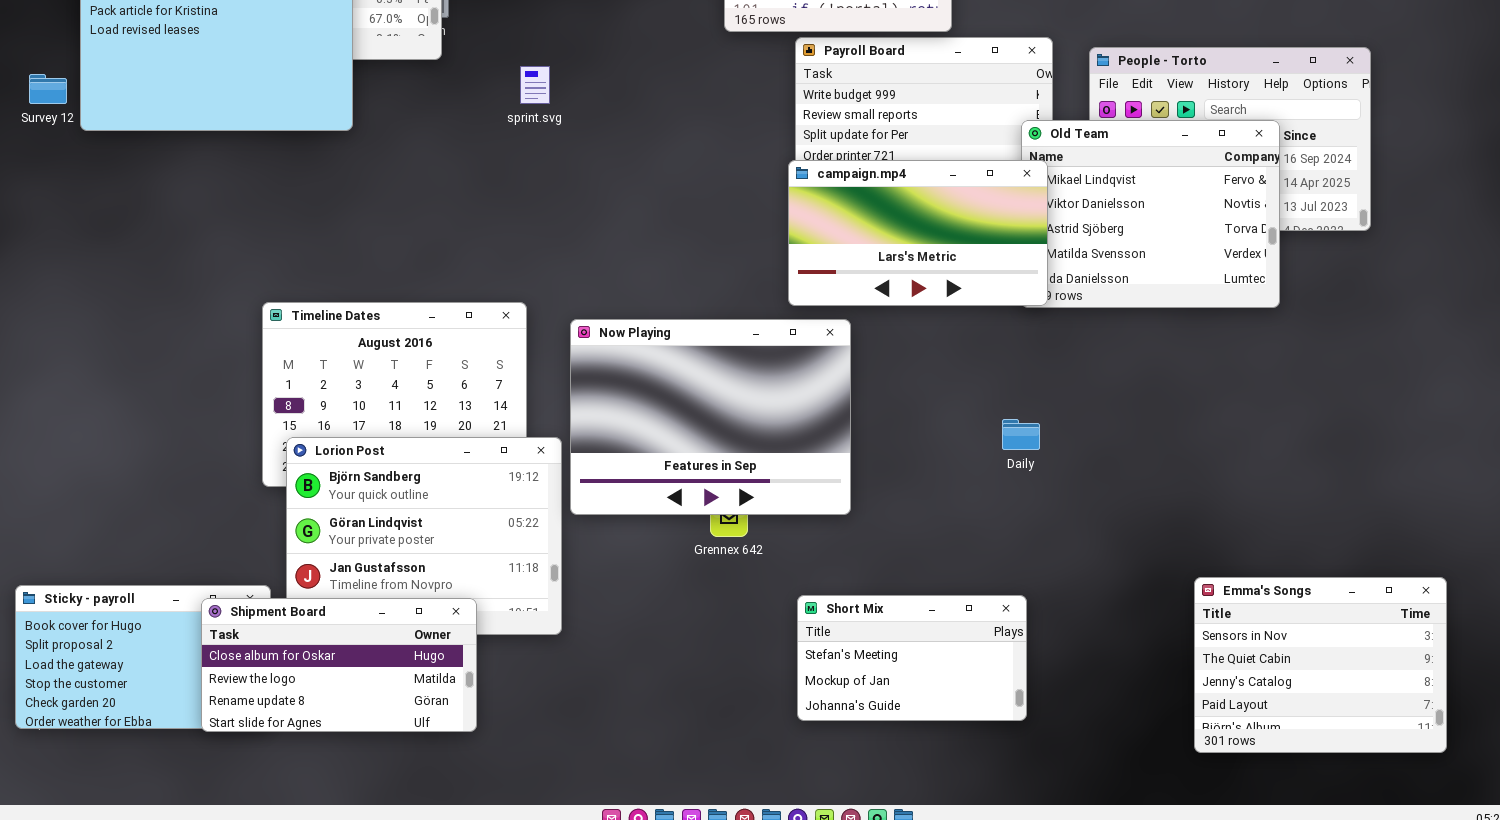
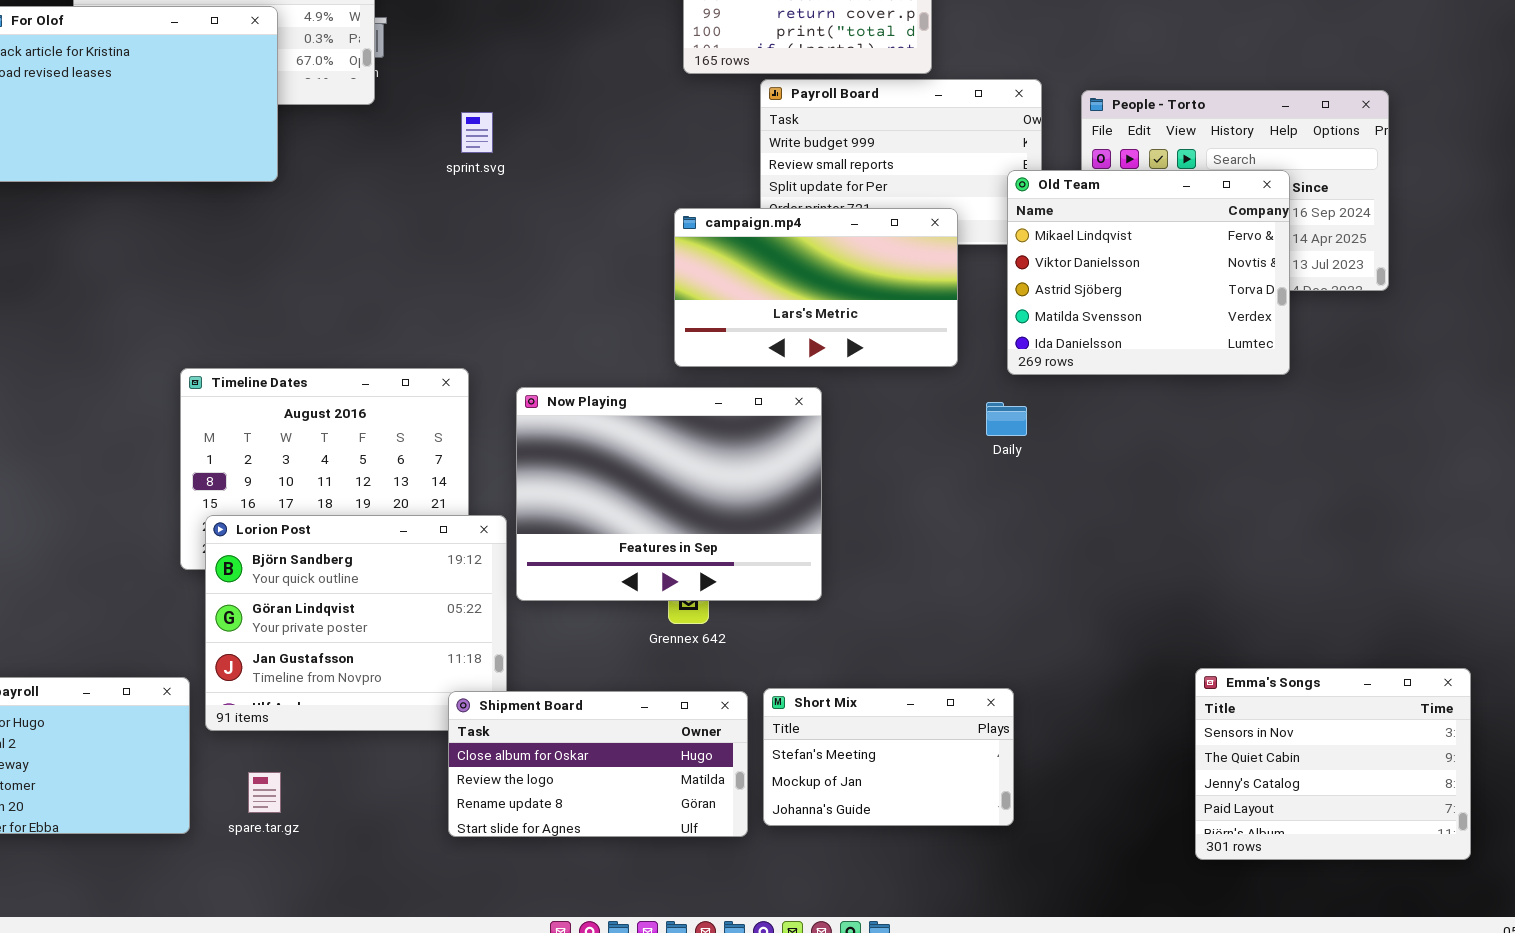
campaign.mp4: [788,160,1048,306] -> [674,208,958,367], moved
Daily: [1002,419,1040,450] -> [986,402,1027,436], moved
Shipment Board: [201,598,477,732] -> [448,691,748,837], moved

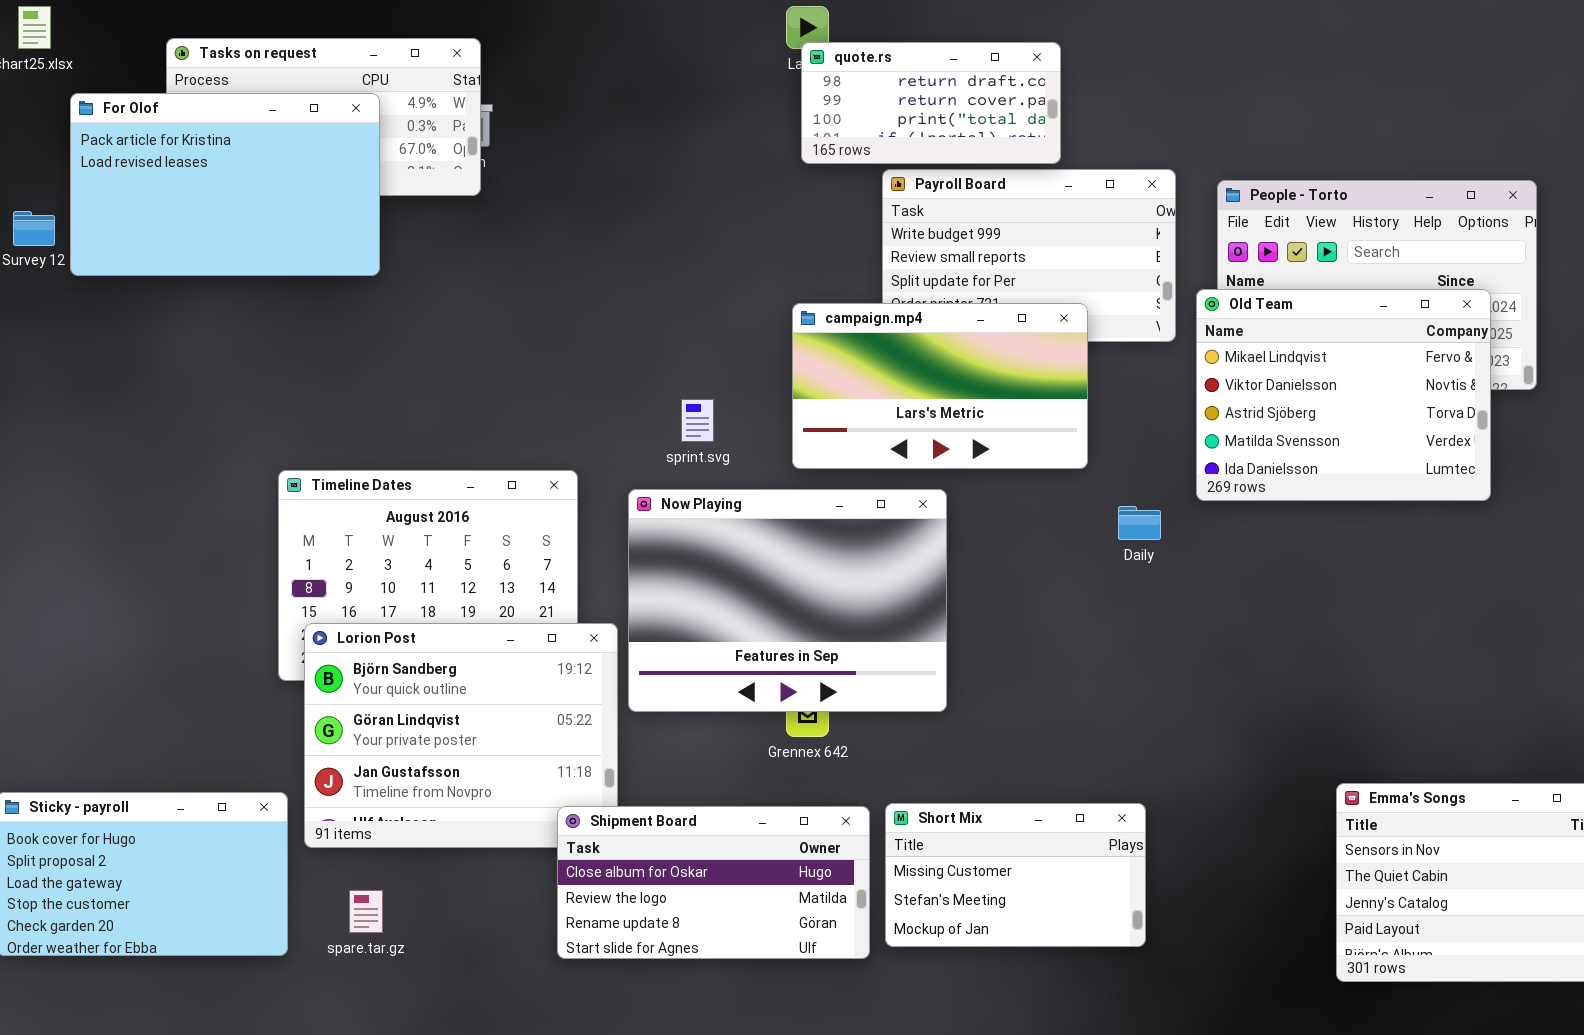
sprint.svg: [461,112,493,153] -> [681,399,714,442], moved
Old Team: [1007,170,1290,375] -> [1196,289,1491,501], moved
Short Mix: [763,688,1014,826] -> [885,803,1146,947], scrolled up 1 row

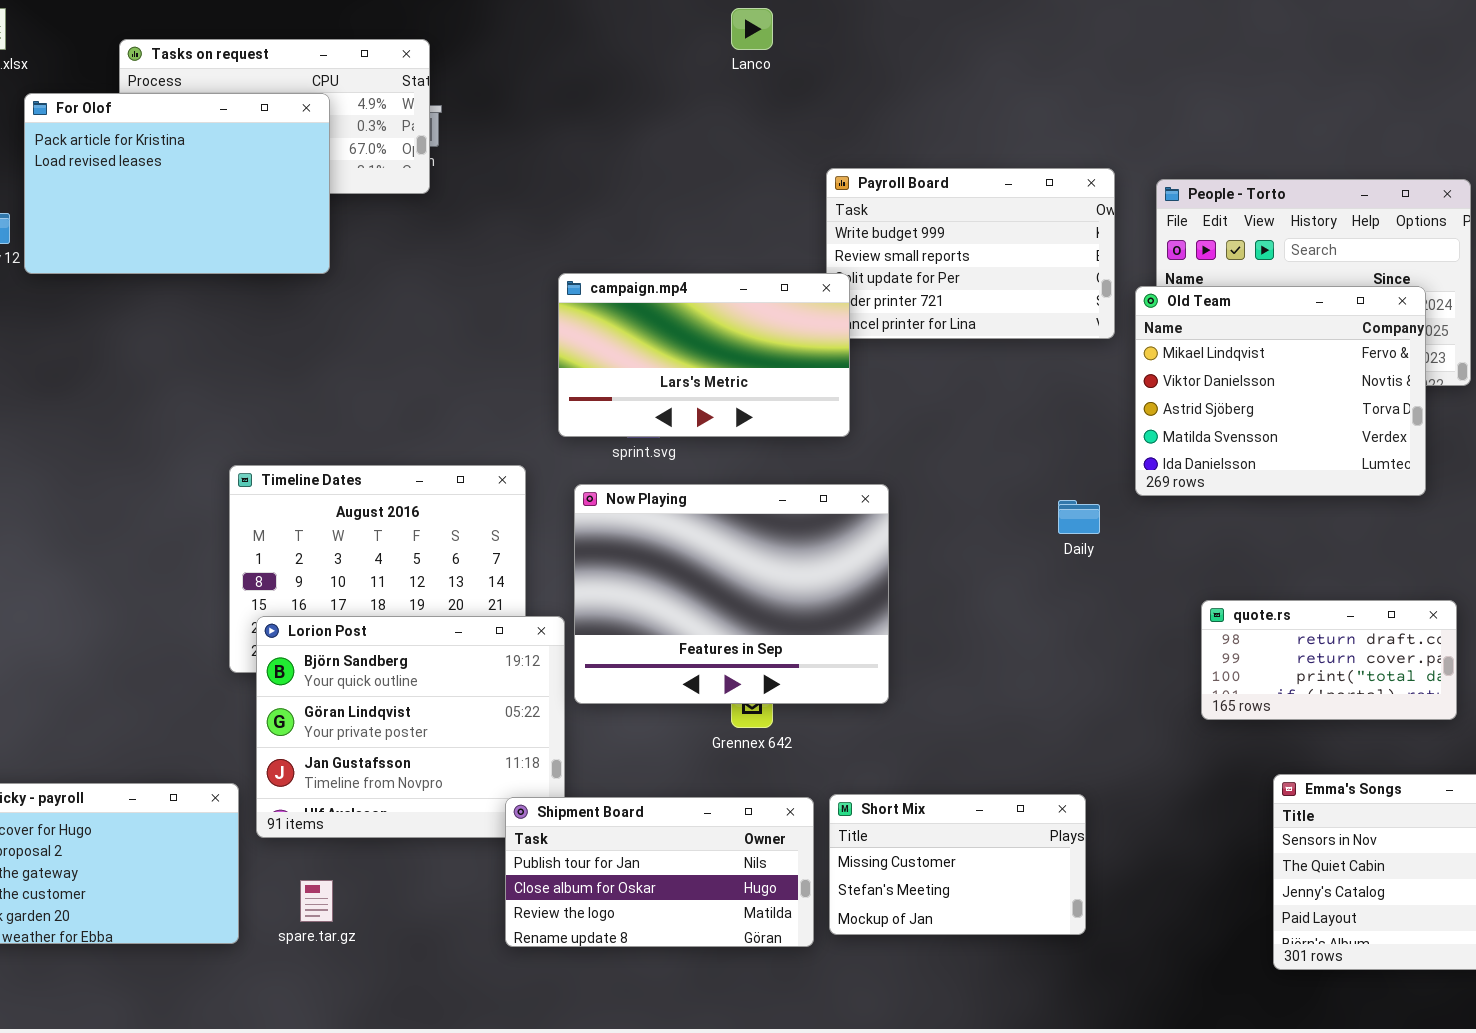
quote.rs: [801,42,1061,164] -> [1201,600,1457,720], moved
campaign.mp4: [792,303,1088,469] -> [558,273,850,437], moved
Shipment Board: [557,806,870,959] -> [505,797,814,947], scrolled up 1 row

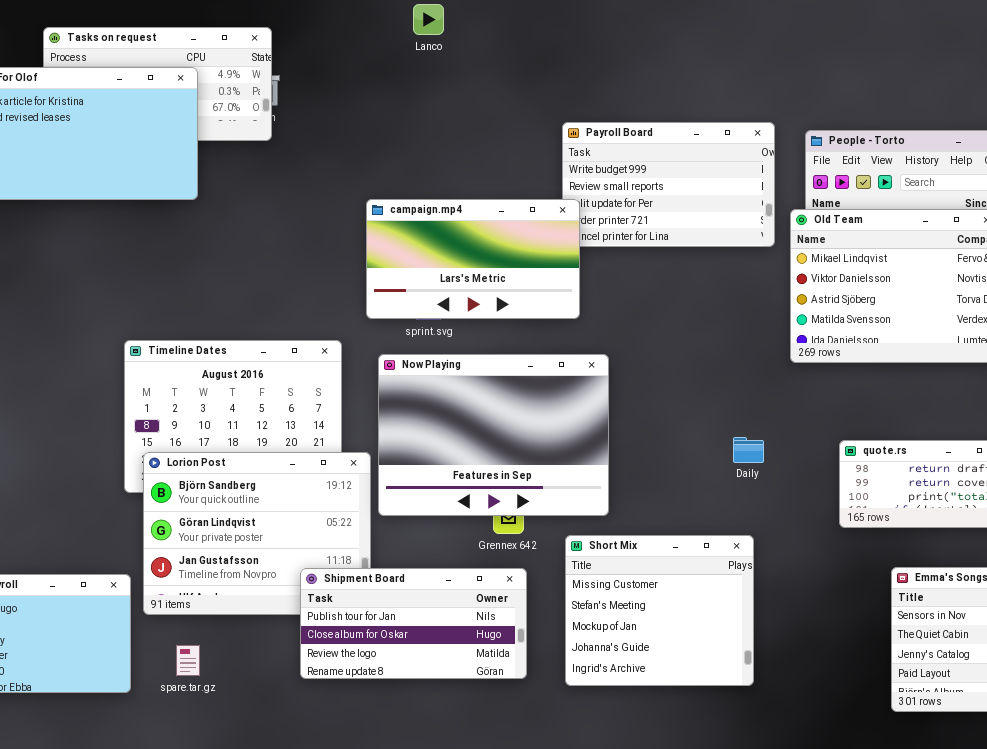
Lanco: [731,8,773,50] -> [413,4,444,35], moved
Daily: [1058,500,1100,534] -> [733,437,764,463], moved
Short Mix: [829,794,1086,935] -> [565,535,754,686], resized
Shipment Board: [505,797,814,947] -> [300,568,527,679], moved

